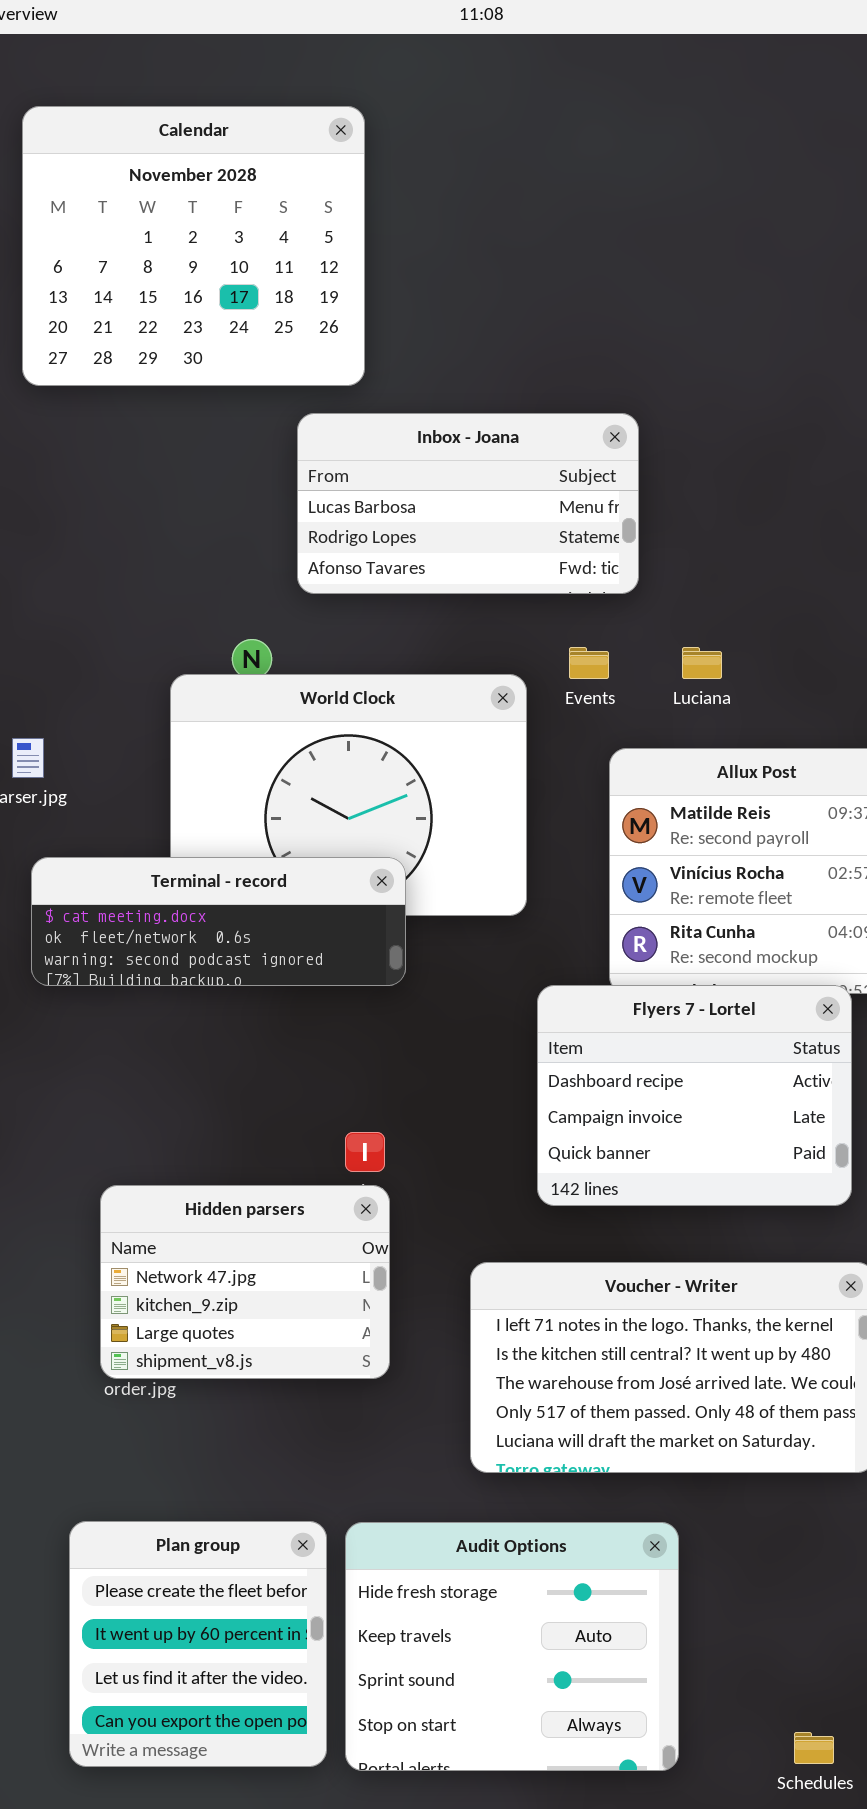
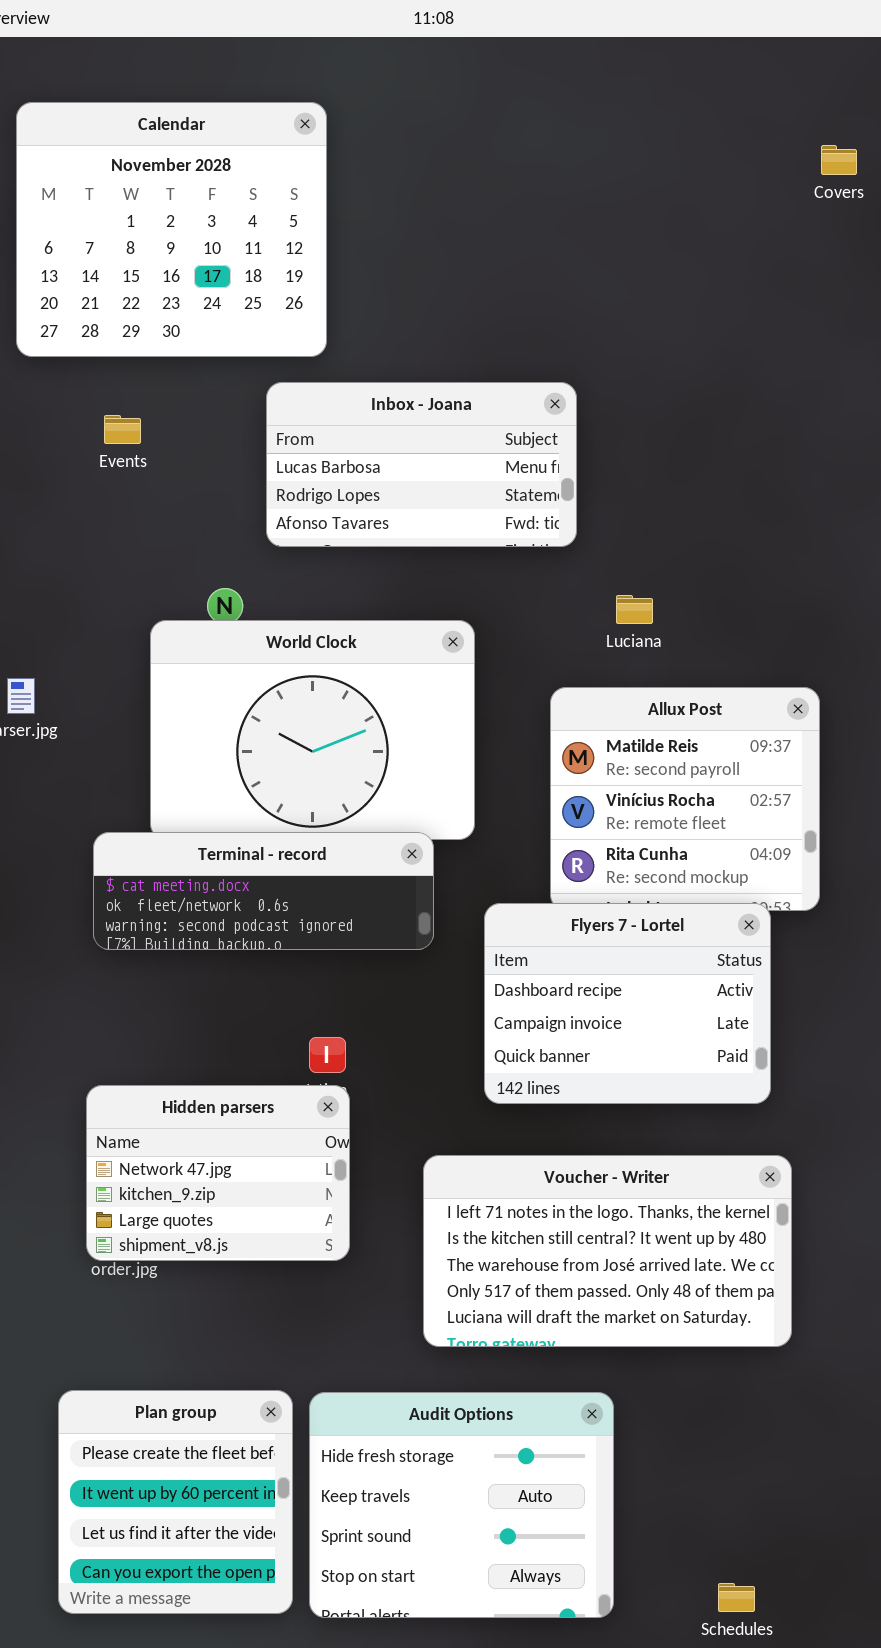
Events: [569,647,609,679] -> [104,415,141,444], moved
Terminal - record: [31,857,406,986] -> [93,832,434,950], moved

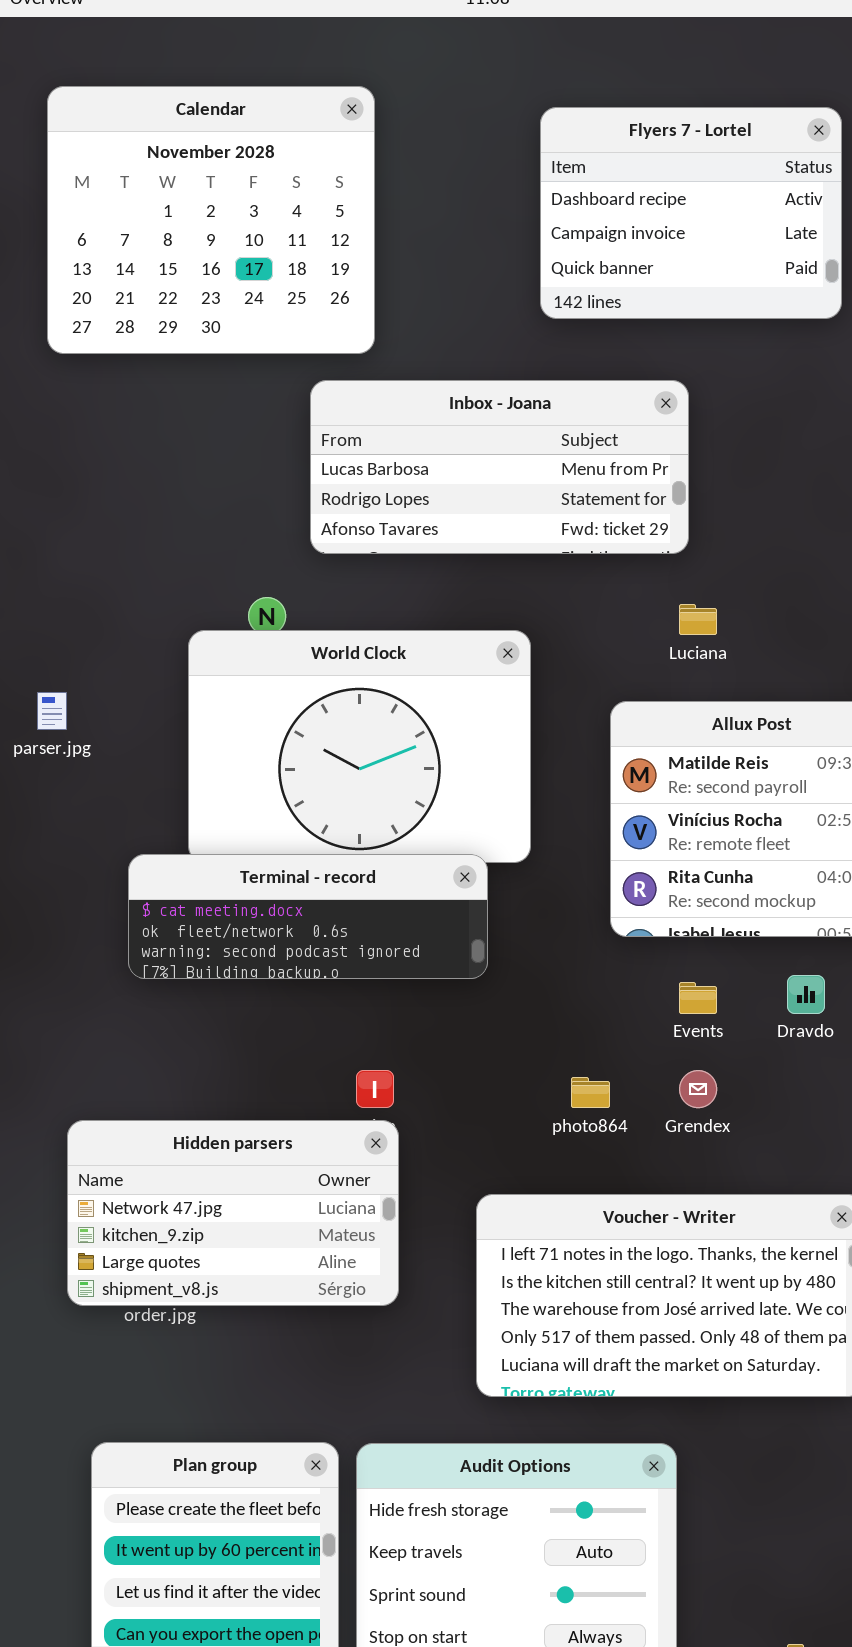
Inbox - Joana: [266,382,577,547] -> [310,380,689,554], resized
Events: [104,415,141,444] -> [679,982,717,1014], moved
Flyers 7 - Lortel: [484,903,771,1104] -> [540,107,842,319], moved
Hidden parsers: [86,1085,350,1261] -> [67,1120,399,1306], resized

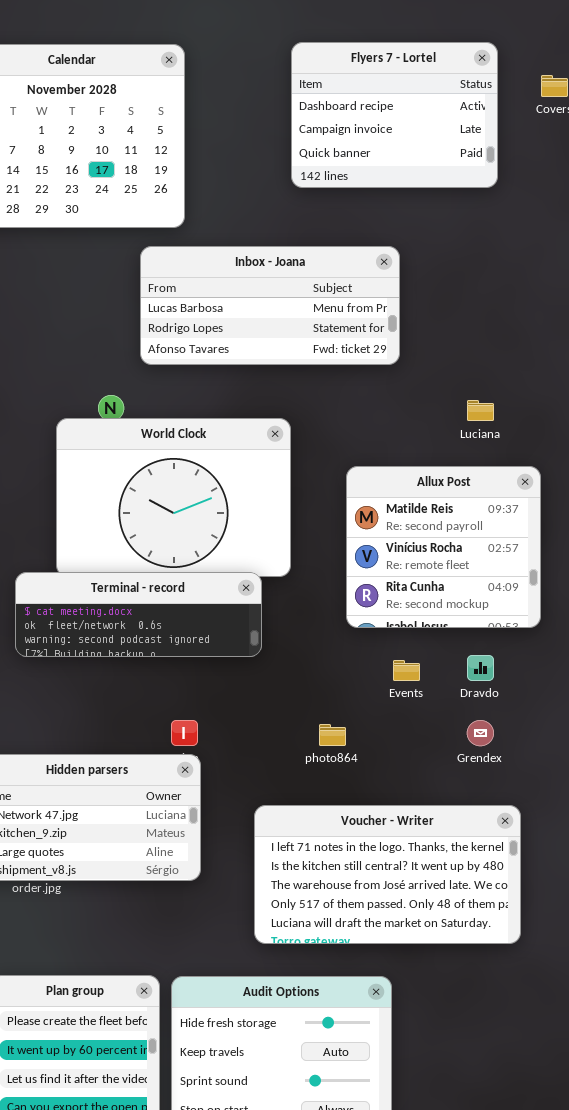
Flyers 7 - Lortel: [540,107,842,319] -> [291,42,498,188], moved
Luciana: [679,604,717,635] -> [467,400,494,421], moved
Grendex: [679,1070,717,1108] -> [467,720,494,746], moved

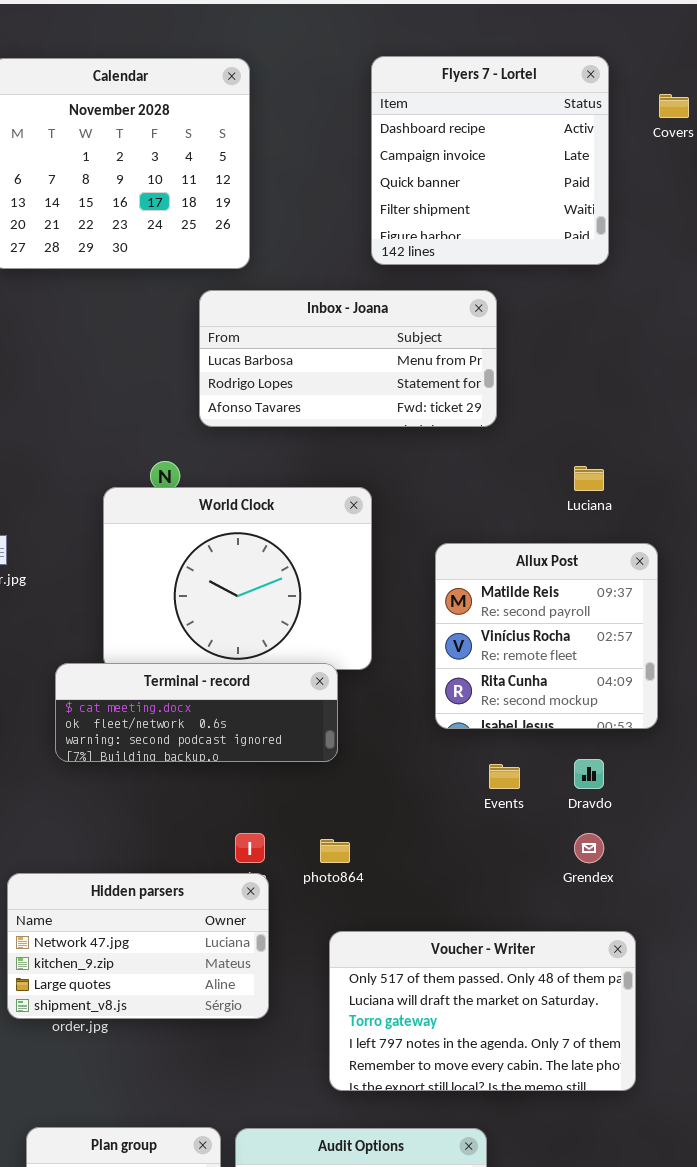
Flyers 7 - Lortel: [291,42,498,188] -> [371,56,609,265], resized
photo864: [319,724,346,746] -> [320,839,350,863], moved
Voucher - Writer: [254,805,521,944] -> [329,931,636,1091], scrolled down 3 rows

